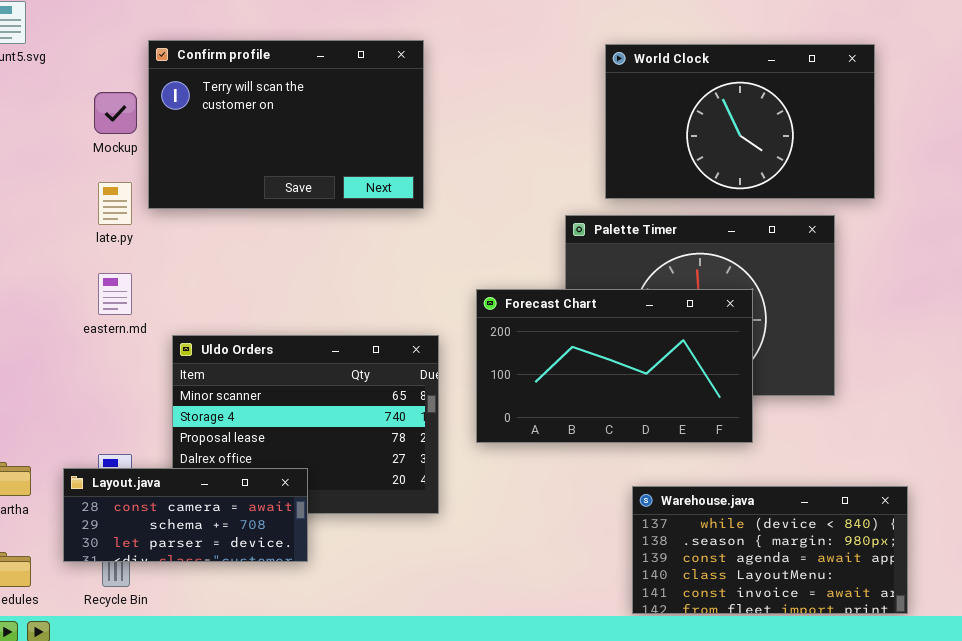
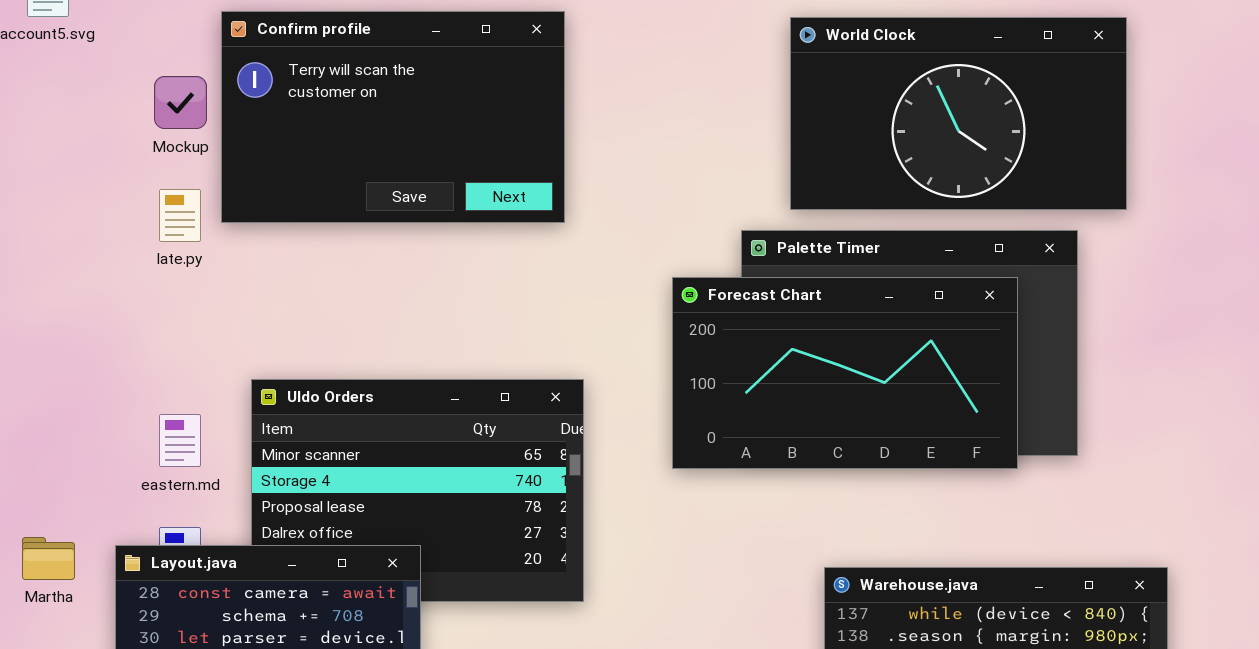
eastern.md: [98,273,132,315] -> [159,414,201,467], moved
Forecast Chart: [476,289,753,443] -> [672,277,1018,469], moved

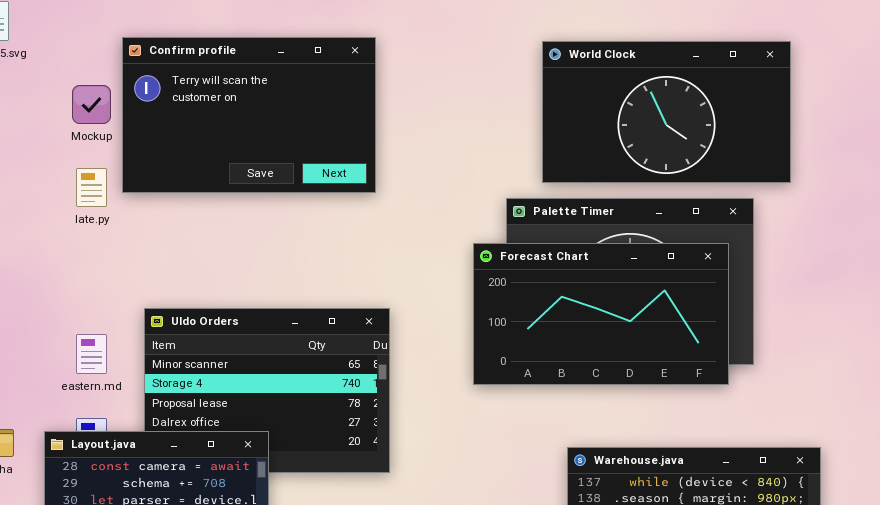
Forecast Chart: [672,277,1018,469] -> [473,243,729,385], moved

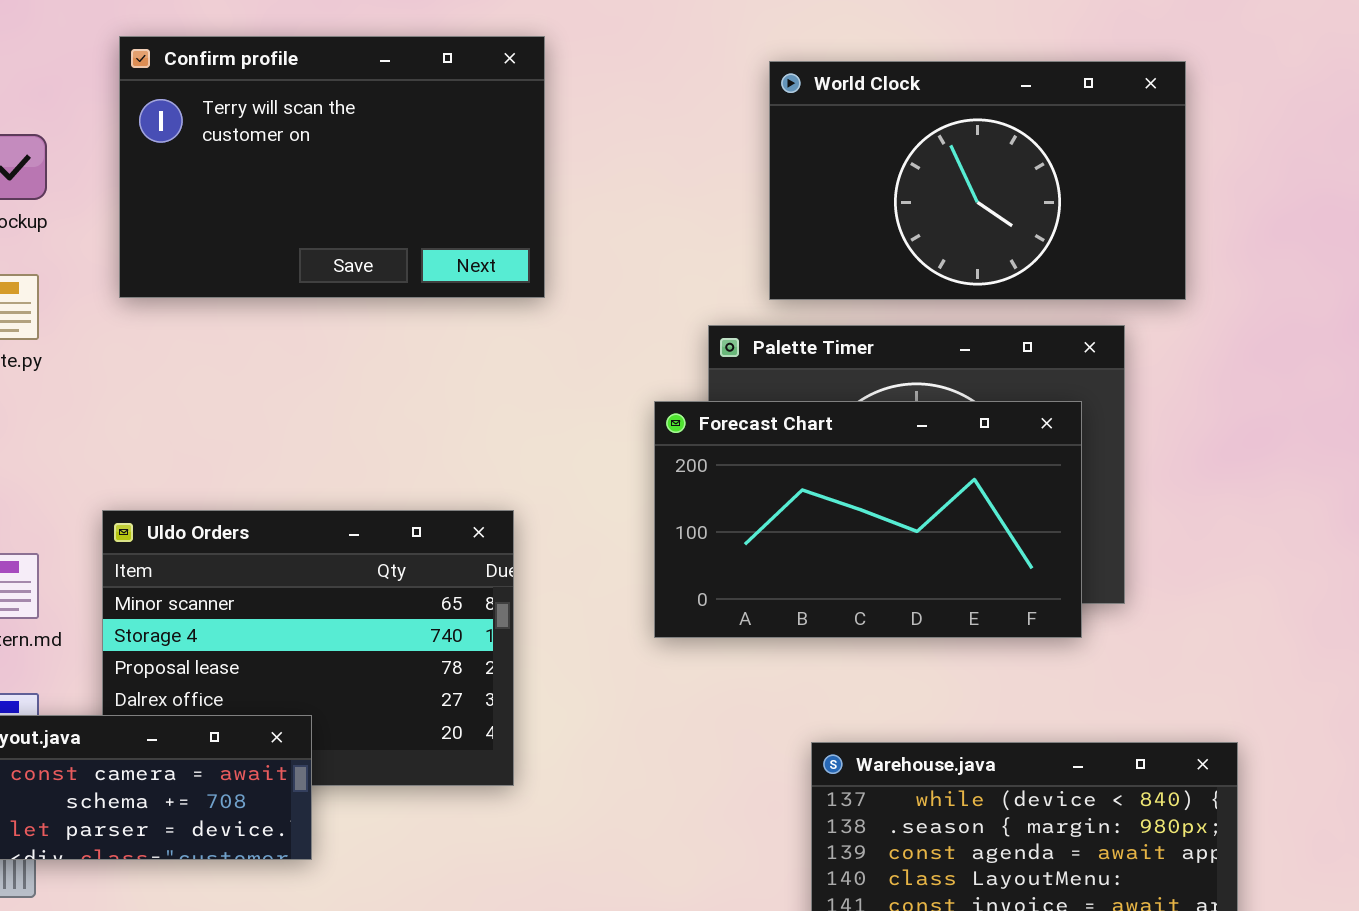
Confirm profile: [122,37,376,193] -> [119,36,545,298], moved

